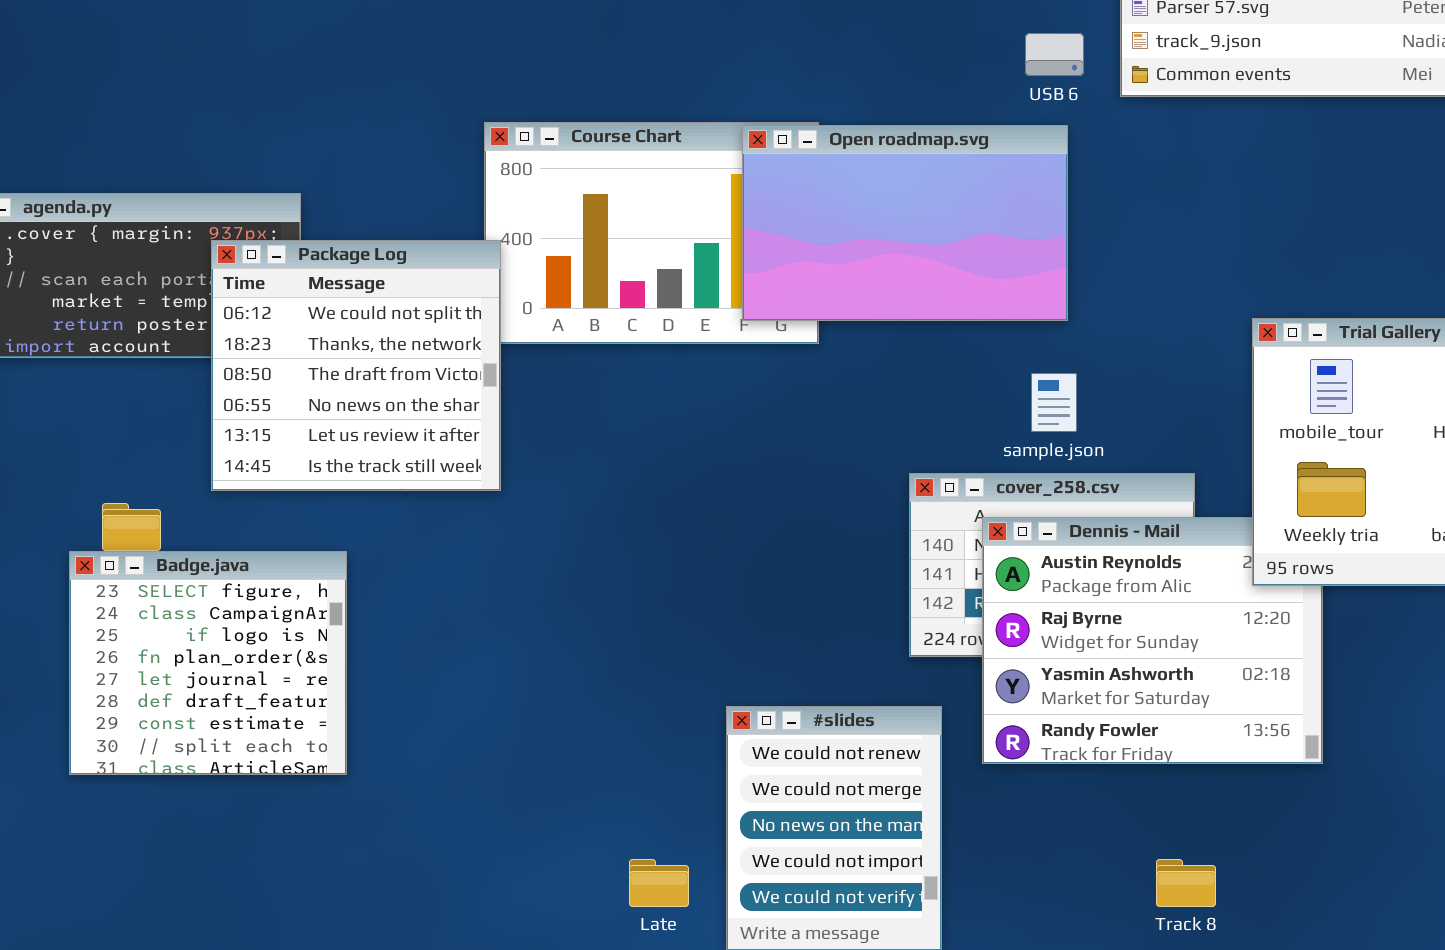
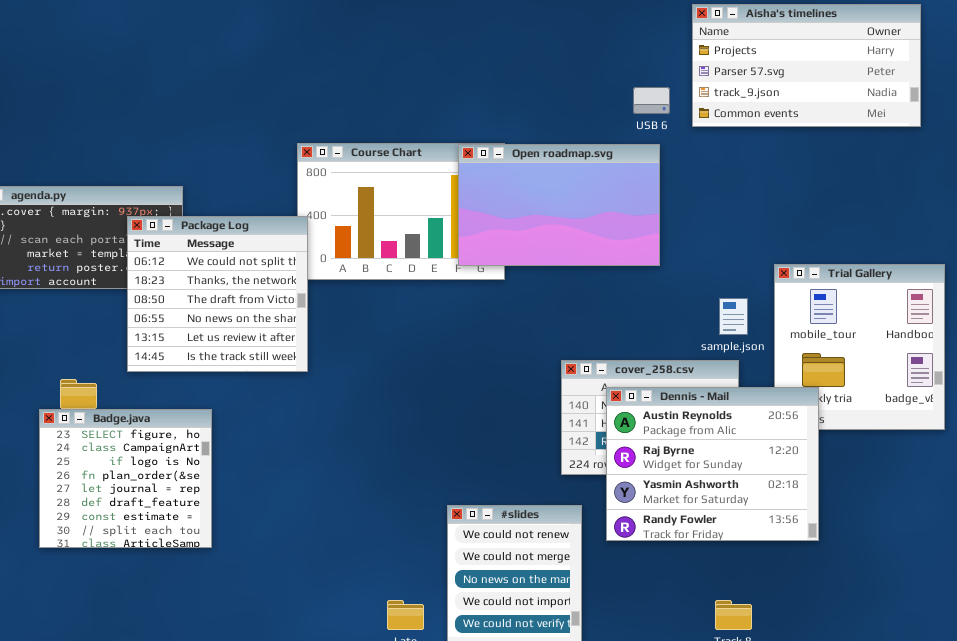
sample.json: [1031,373,1077,432] -> [719,298,748,335], moved
Dennis - Mail: [982,517,1323,764] -> [606,387,819,541], raised

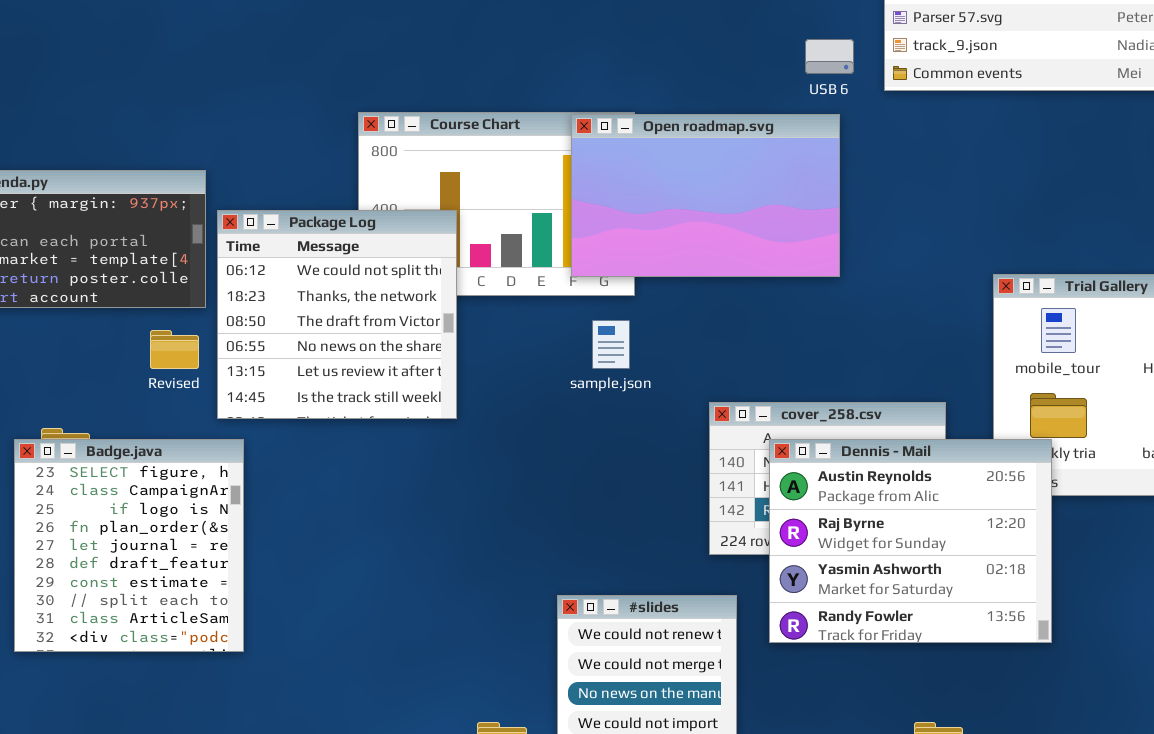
Package Log: [127,216,308,372] -> [217,210,457,419], moved
sample.json: [719,298,748,335] -> [592,320,630,369], moved
Badge.java: [39,409,212,548] -> [14,439,244,652], resized

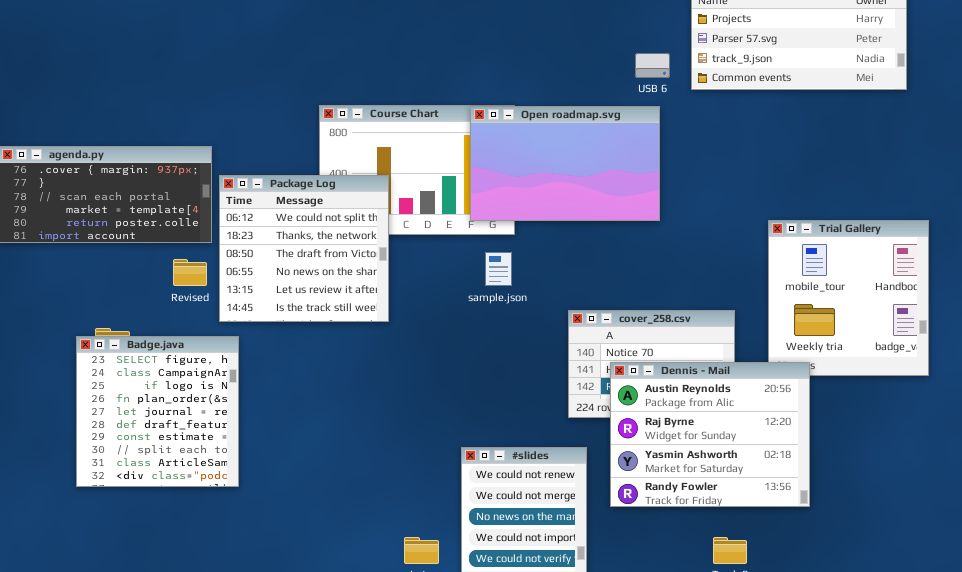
Dennis - Mail: [769,439,1052,643] -> [610,362,810,507], moved

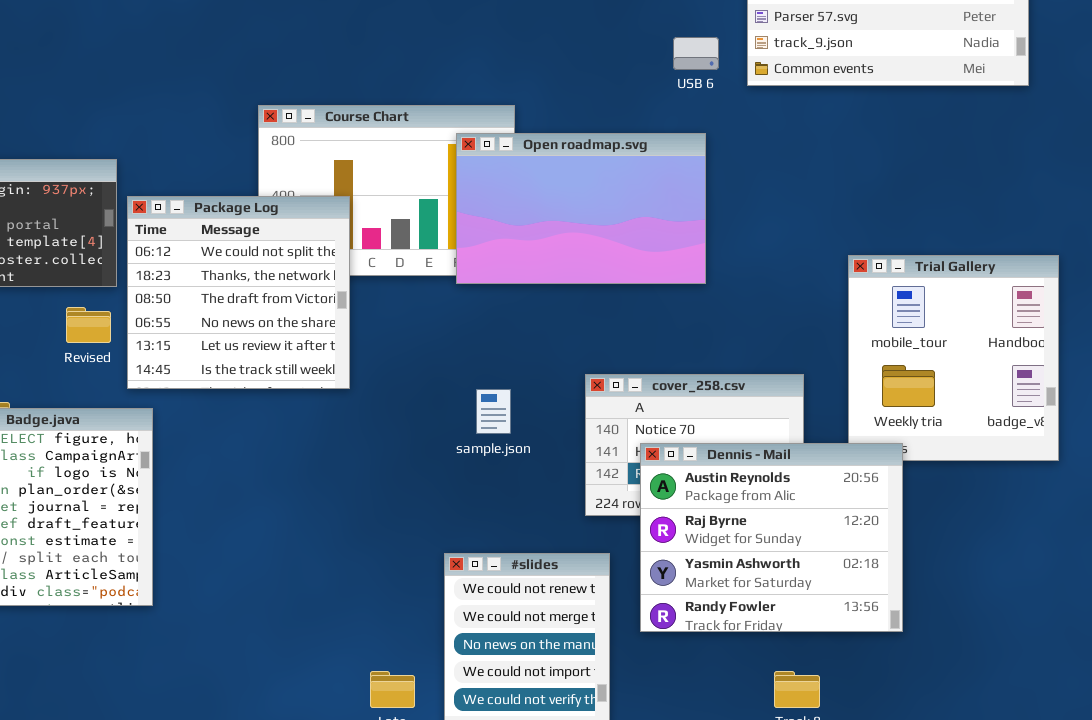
Open roadmap.svg: [470,106,660,221] -> [456,133,706,284], moved
sample.json: [485,252,512,286] -> [476,389,511,434], moved

